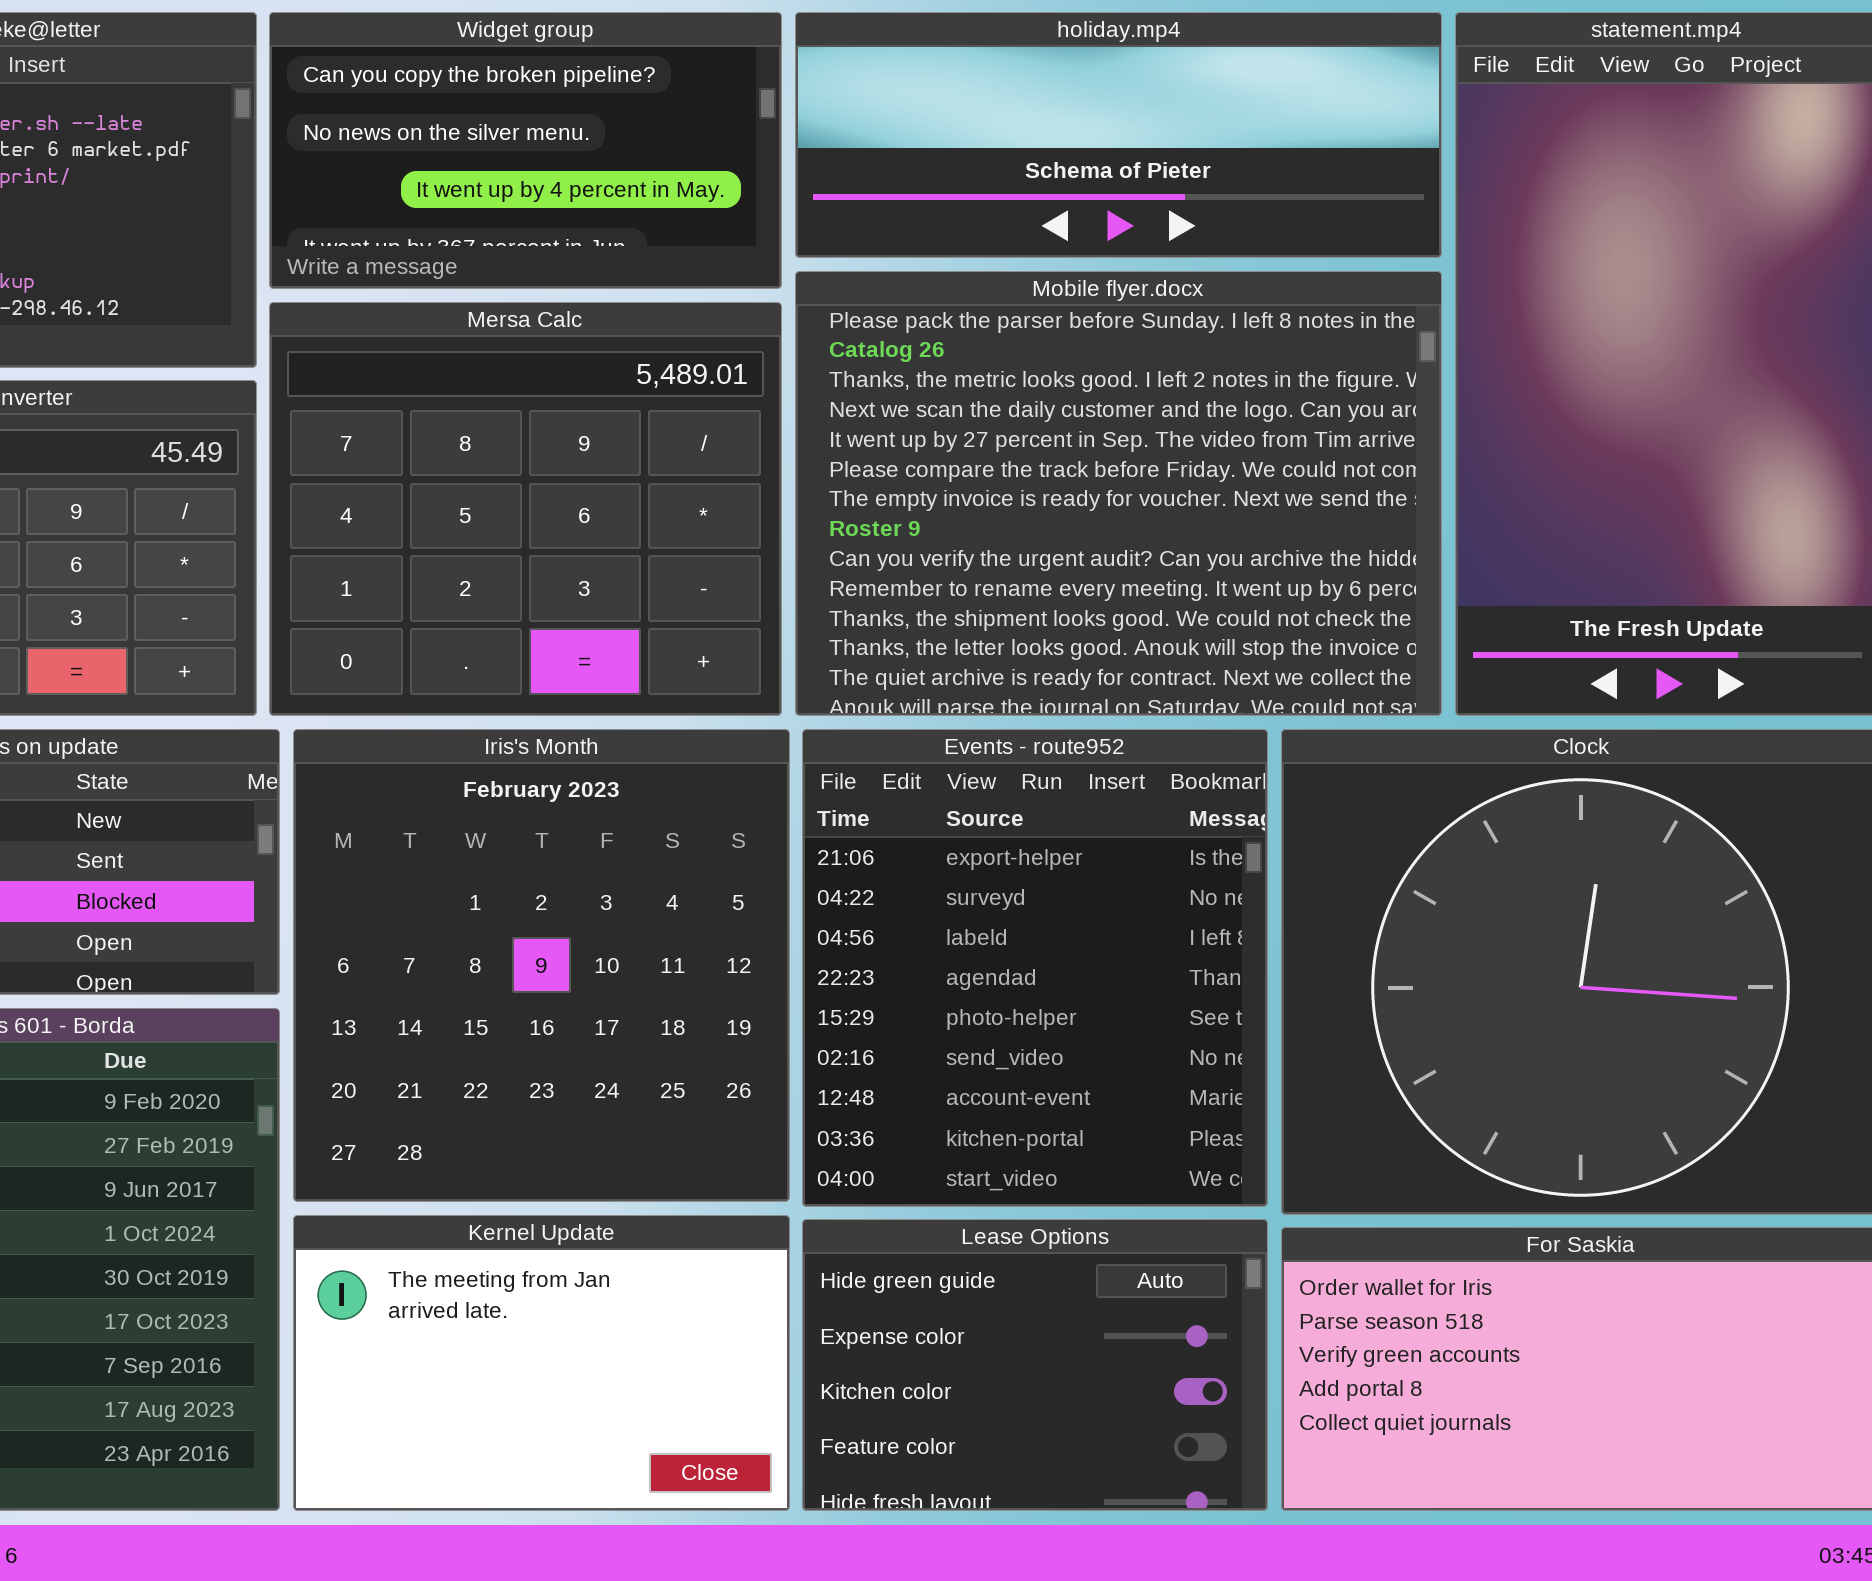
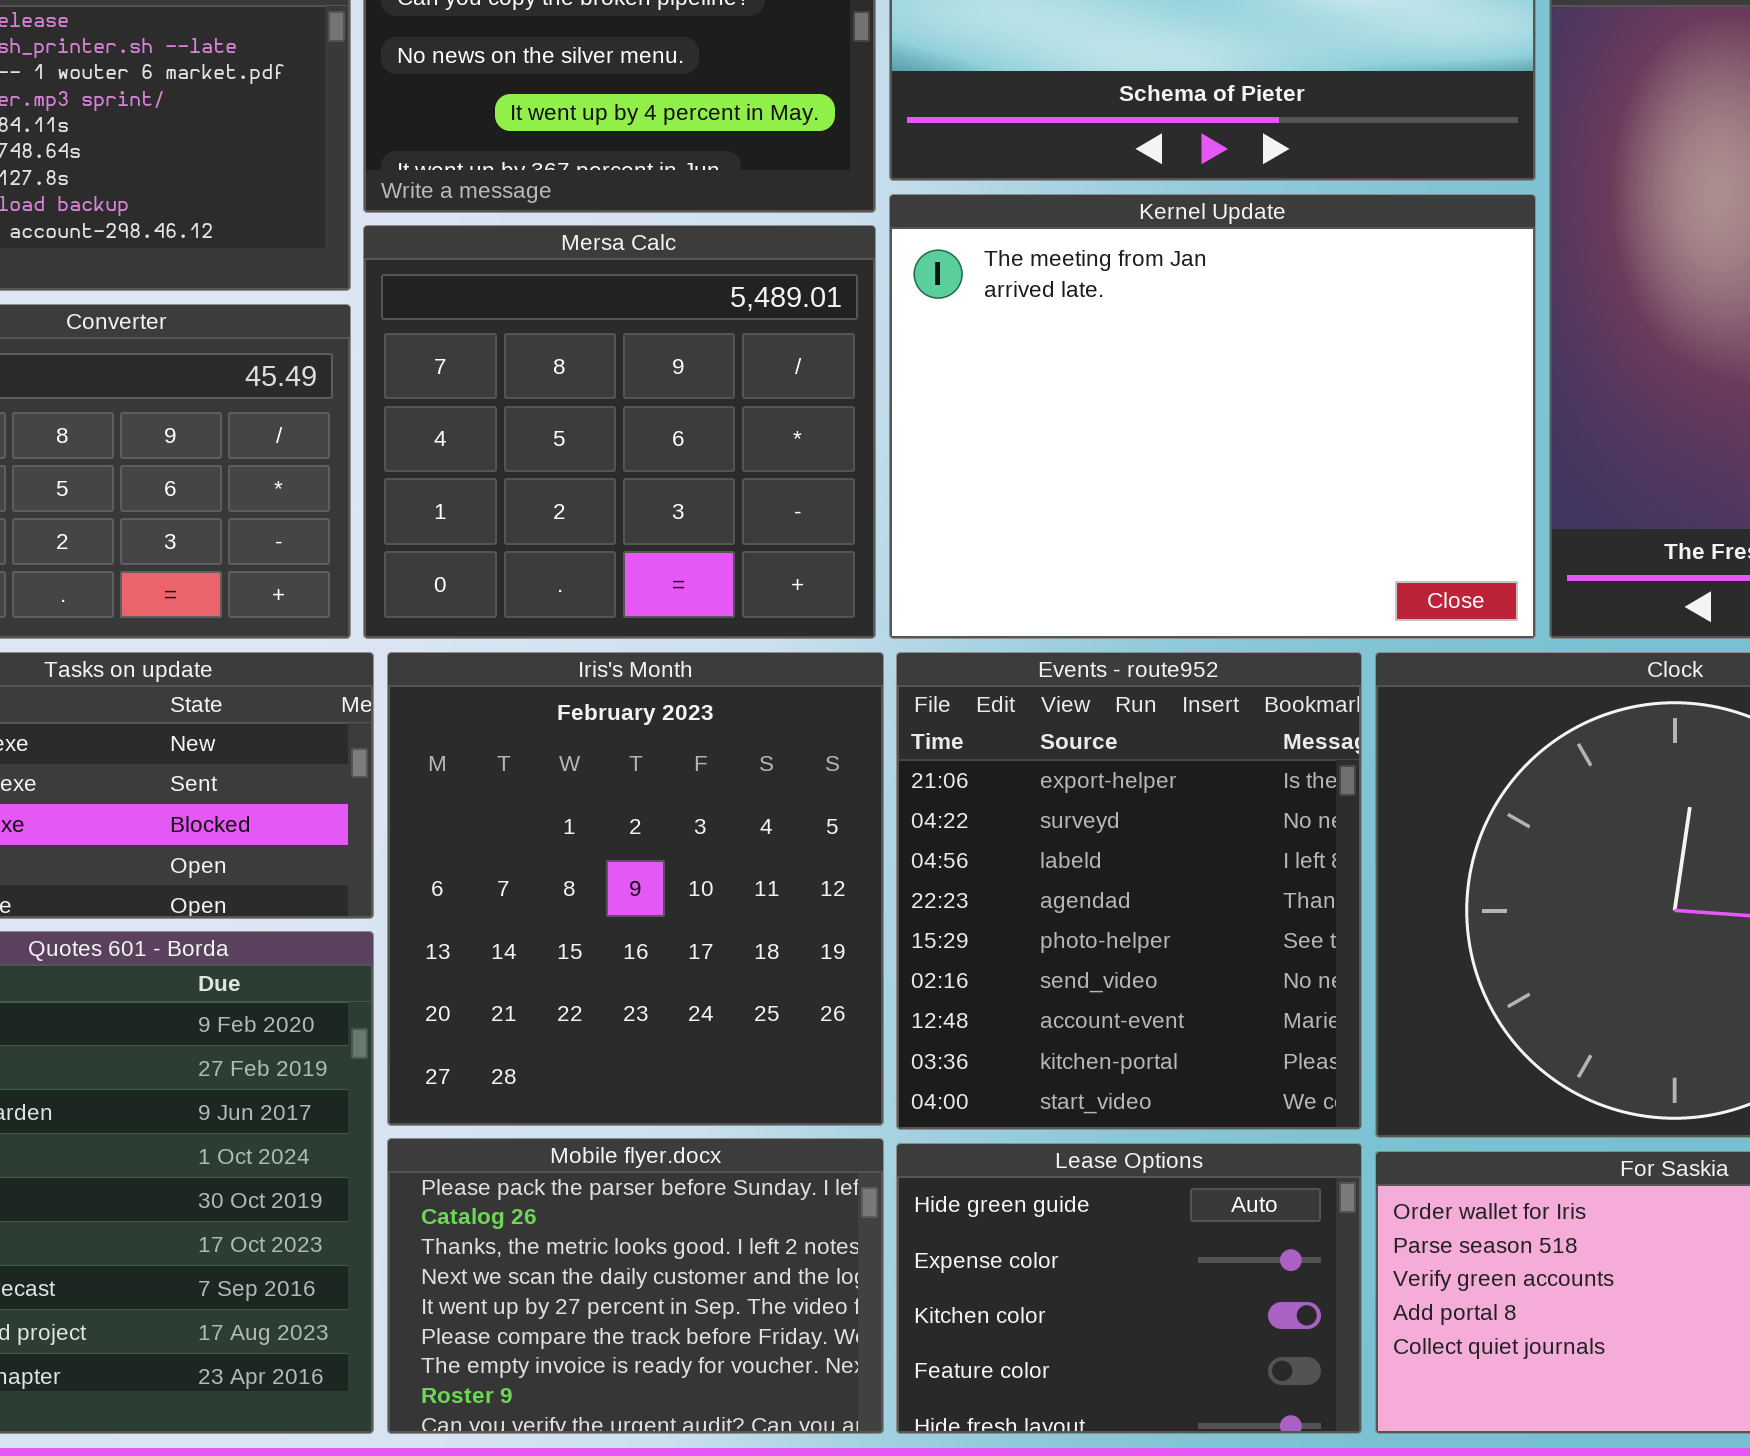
Mobile flyer.docx: [795,271,1442,716] -> [387,1138,884,1434], moved, resized
Kernel Update: [293,1215,790,1511] -> [889,194,1536,639], moved, resized

